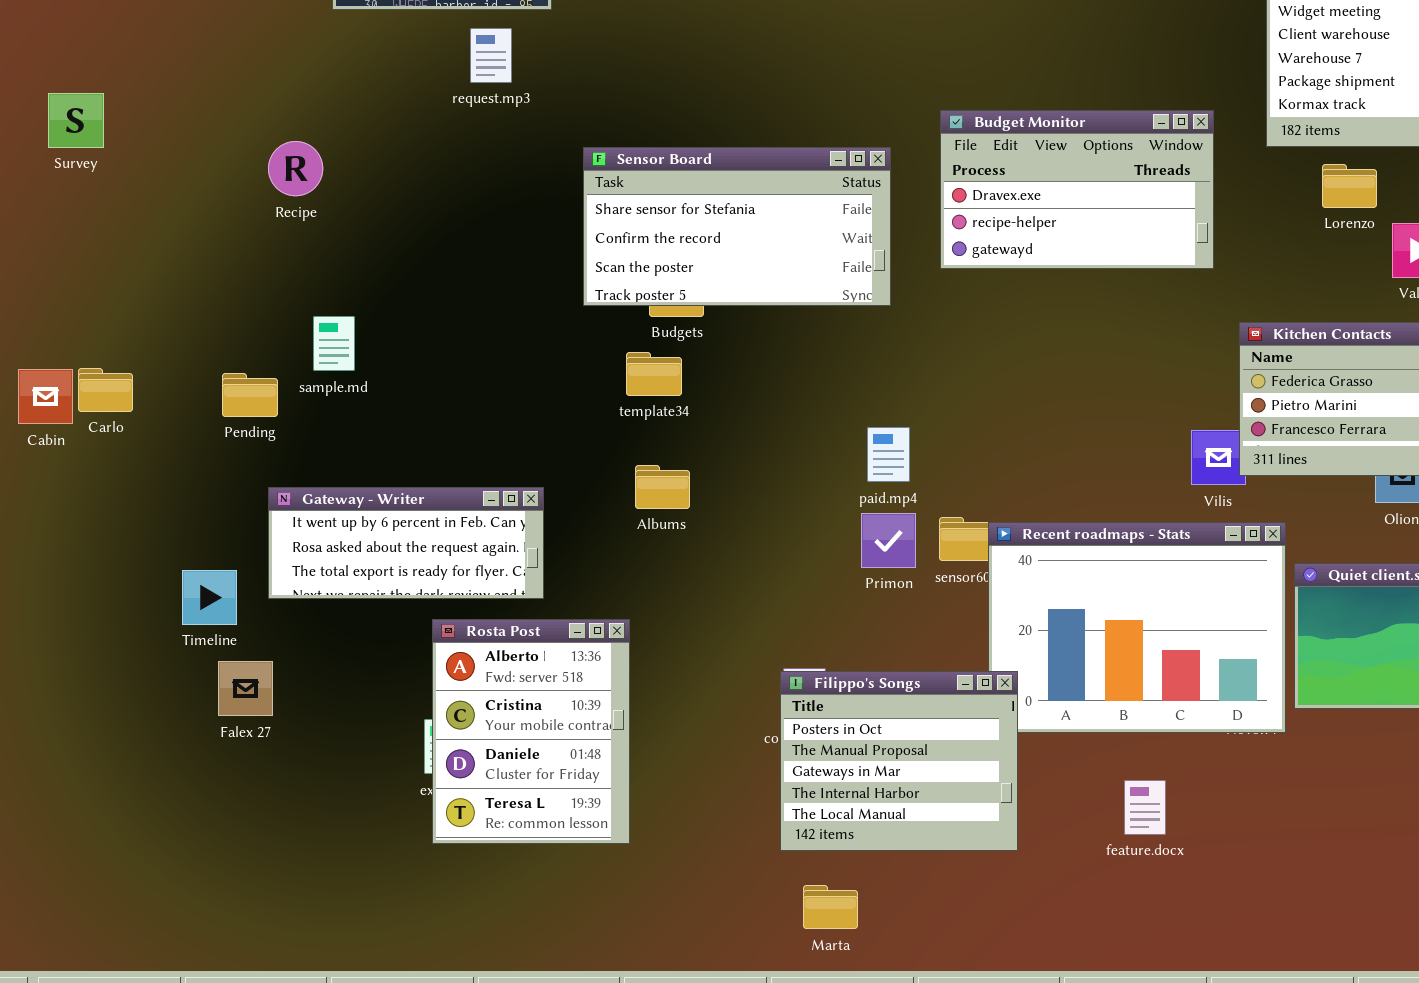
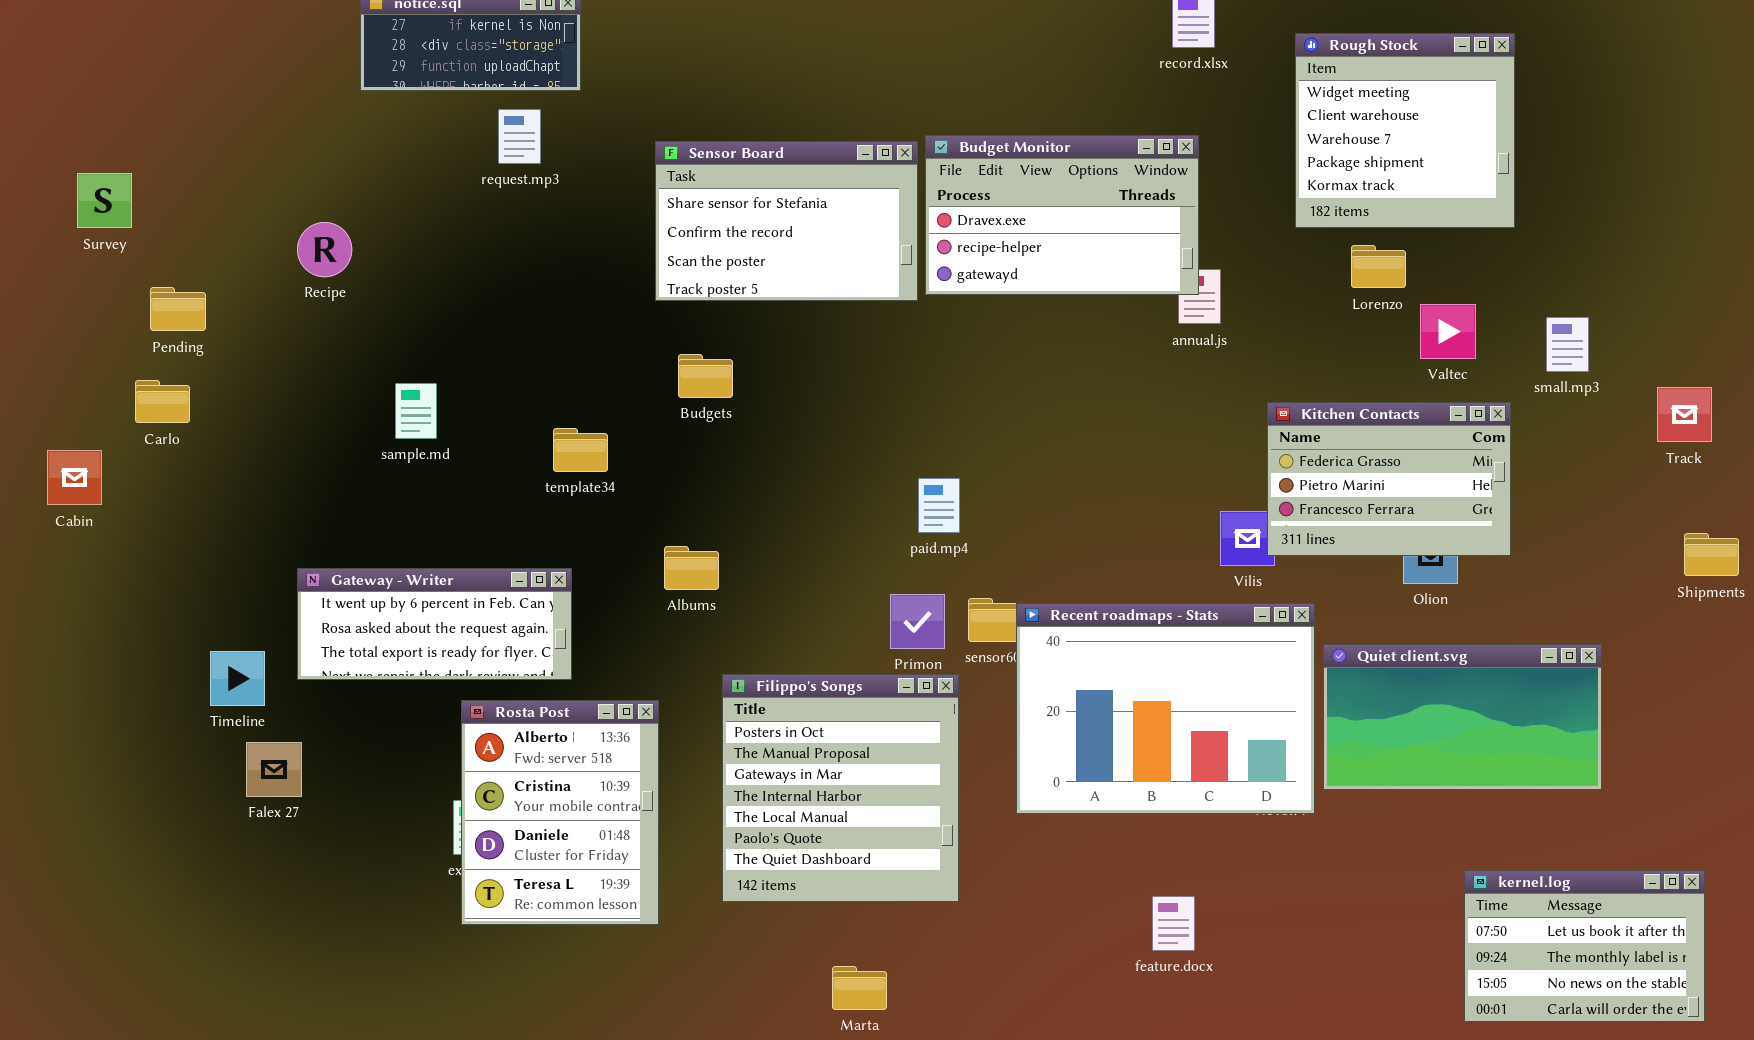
Budget Monitor: [940,110,1214,269] -> [925,135,1199,295], moved
Sensor Board: [583,147,891,306] -> [655,141,918,301], moved, resized
sample.md: [313,316,355,371] -> [395,383,437,439], moved
template34: [626,352,682,396] -> [553,428,608,472], moved
Carlo: [78,368,133,412] -> [135,380,190,423], moved
Pending: [222,373,278,417] -> [150,287,206,331], moved
paid.mp4: [867,427,910,482] -> [918,478,960,533], moved
Filippo's Songs: [780,671,1018,851] -> [722,674,959,902], moved, resized
feature.docx: [1124,780,1166,835] -> [1152,896,1195,951], moved

